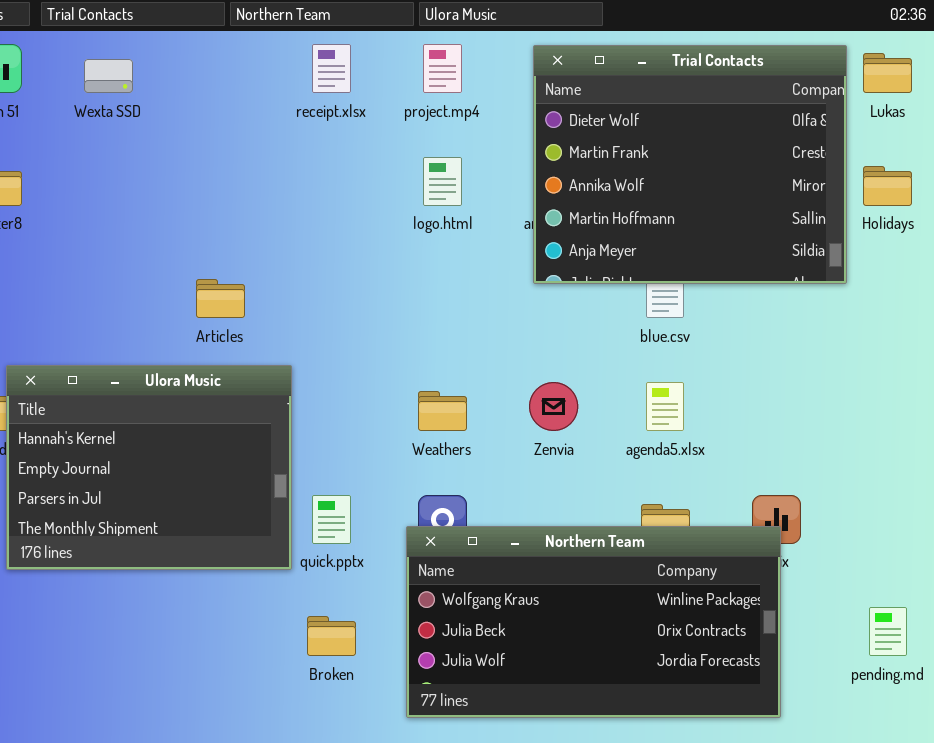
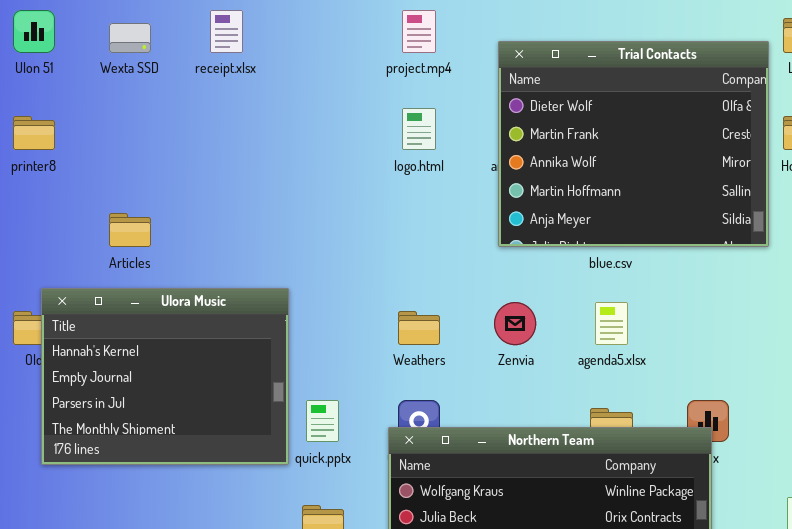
receipt.xlsx: [312,44,351,93] -> [210,10,243,53], moved
Trial Contacts: [533,45,847,284] -> [498,41,769,247], moved
Articles: [196,279,245,318] -> [109,213,151,247], moved

